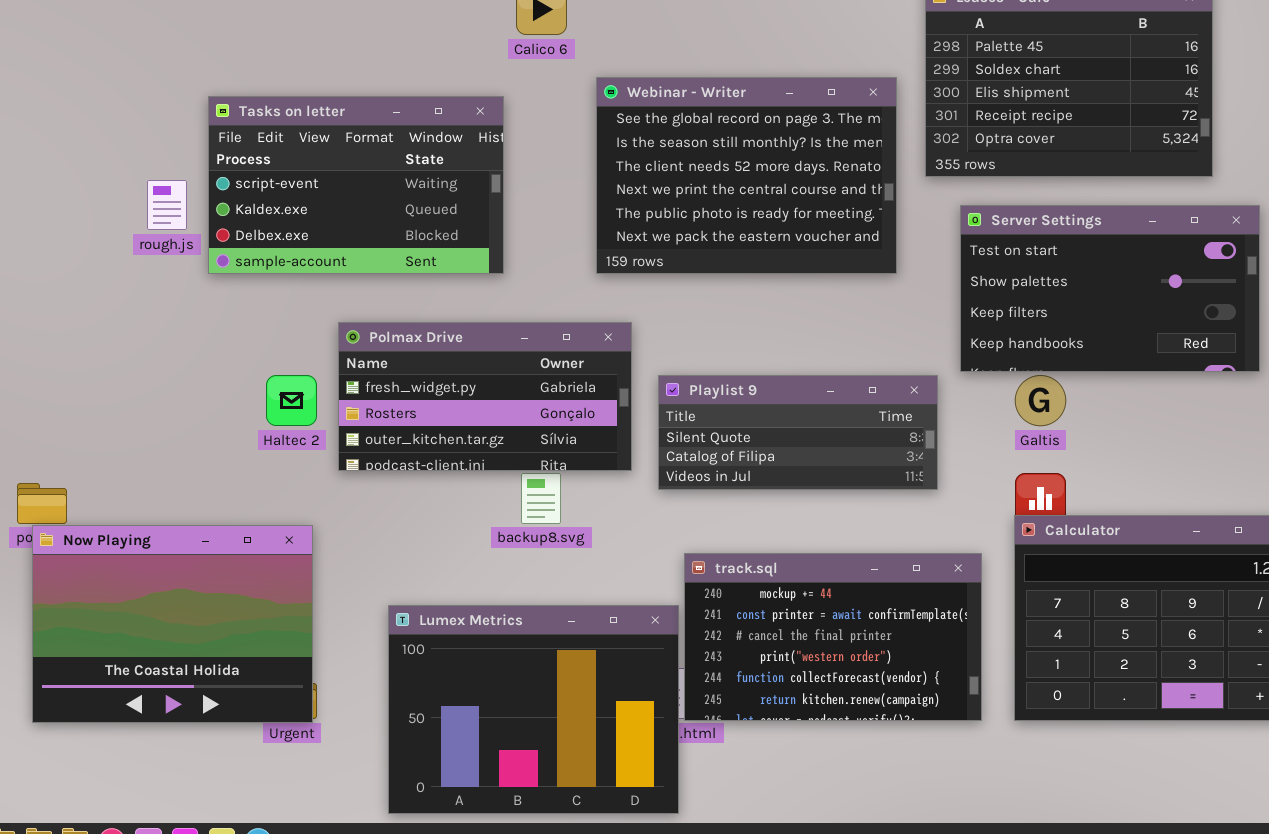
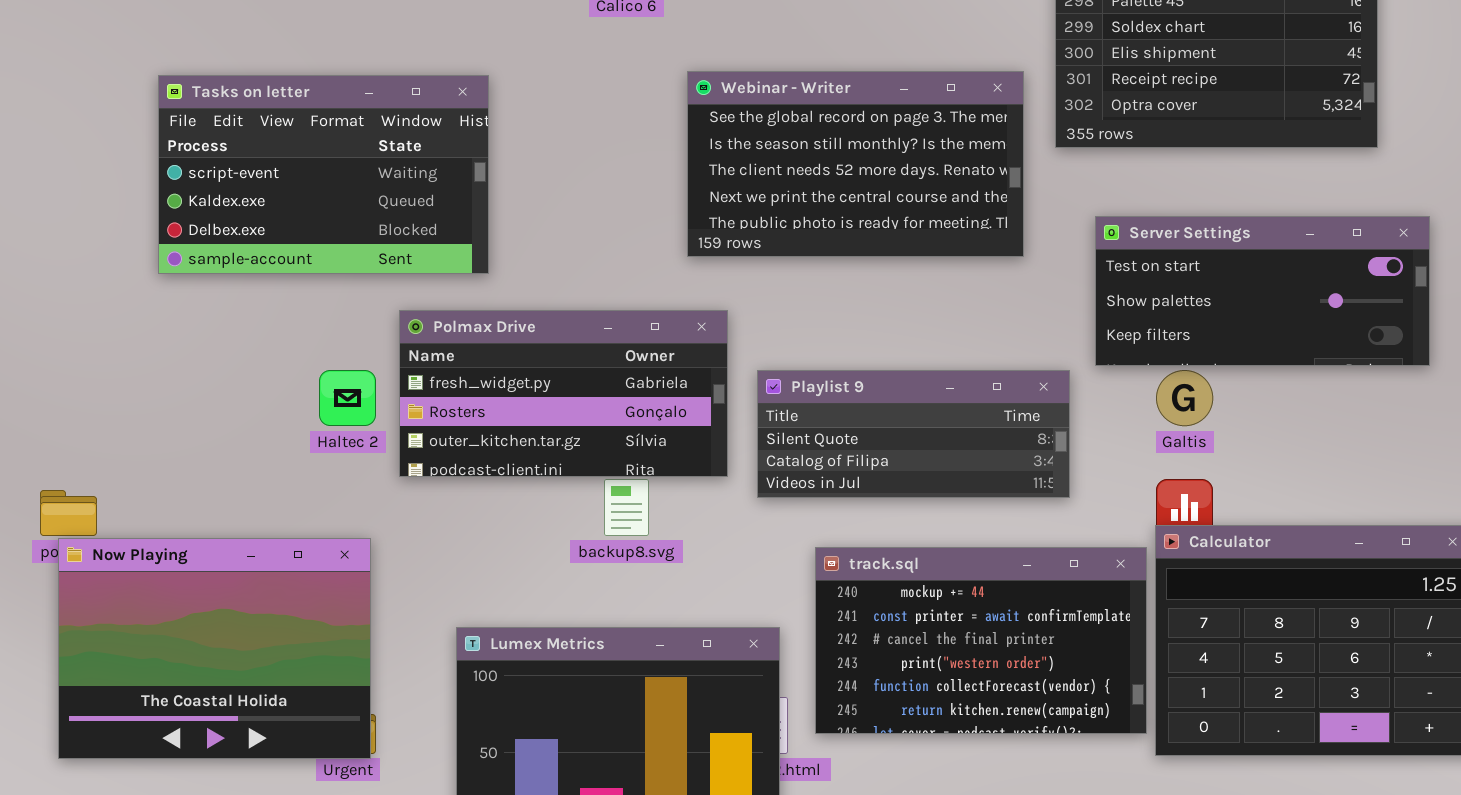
Webinar - Writer: [596,77,897,274] -> [687,71,1024,257], resized
Tasks on letter: [208,96,504,274] -> [158,75,489,274], moved
Server Settings: [960,205,1260,372] -> [1095,216,1430,366], resized
track.sql: [684,553,982,721] -> [815,547,1147,734], moved

